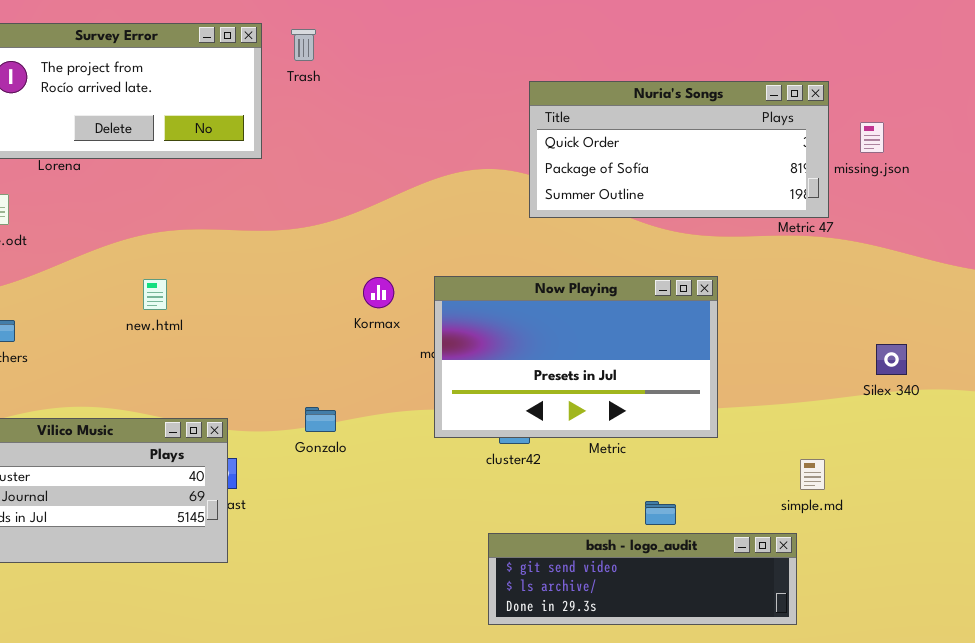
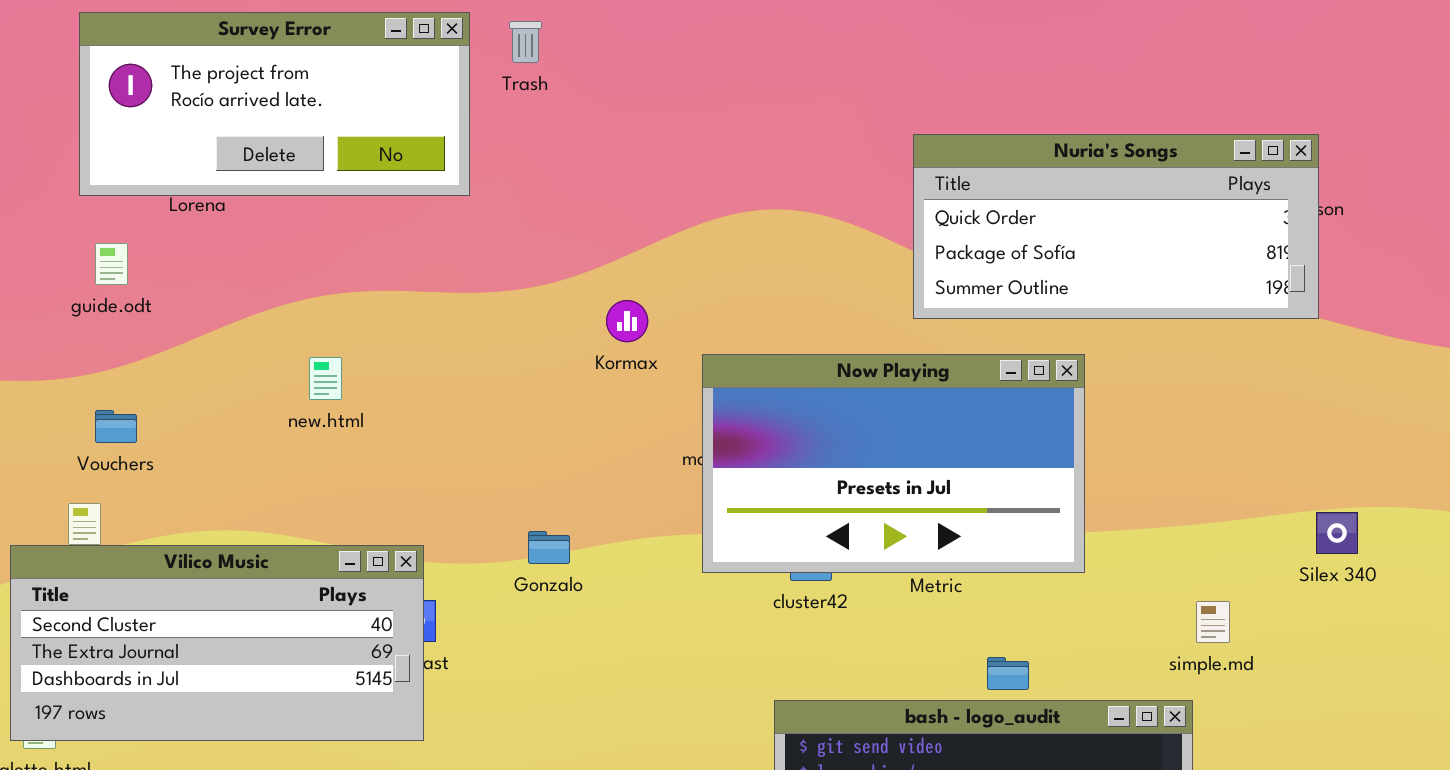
Nuria's Songs: [529,81,829,218] -> [913,134,1319,319], moved
Kormax: [363,277,394,308] -> [606,300,648,342], moved
Silex 340: [876,344,907,375] -> [1316,512,1358,554], moved

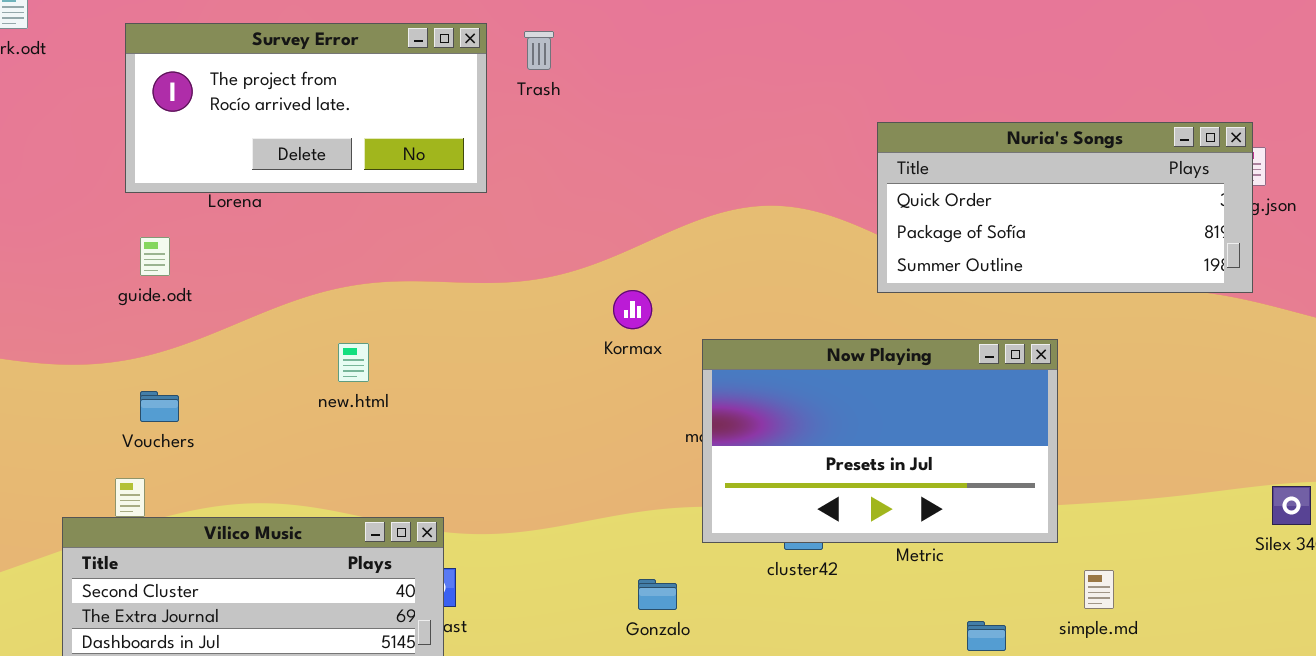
Nuria's Songs: [913,134,1319,319] -> [877,122,1253,293], moved
Gonzalo: [528,531,570,564] -> [638,579,677,610], moved
simple.md: [1196,601,1230,643] -> [1084,570,1114,609], moved

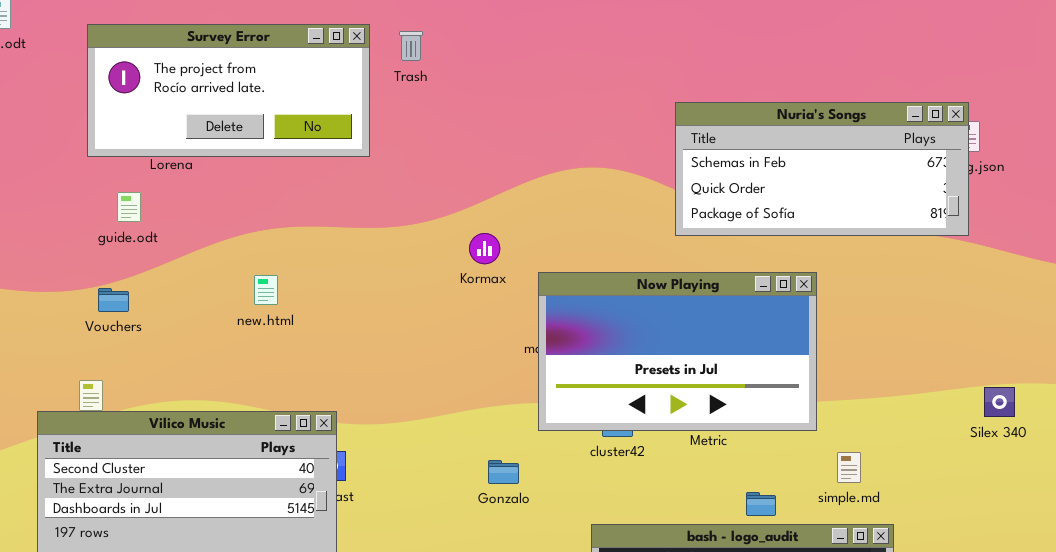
Nuria's Songs: [877,122,1253,293] -> [675,102,969,236], scrolled up 1 row
guide.odt: [140,237,170,276] -> [117,192,141,222], moved
Vouchers: [140,391,179,422] -> [98,288,129,312], moved

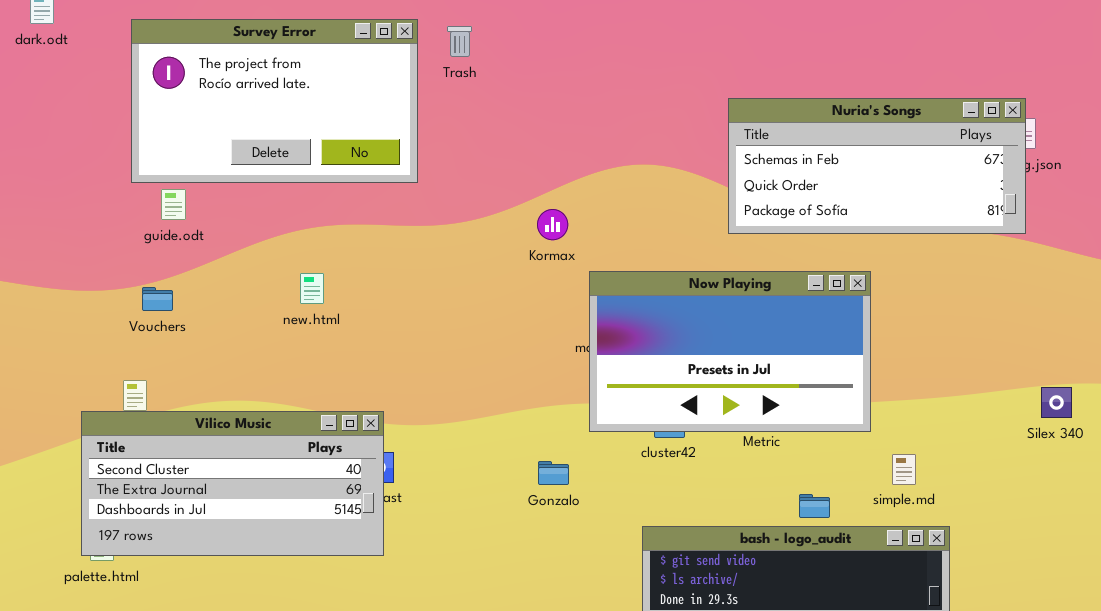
Survey Error: [87,24,370,157] -> [131,19,418,183], resized
Kormax: [469,233,500,264] -> [537,209,568,240], moved

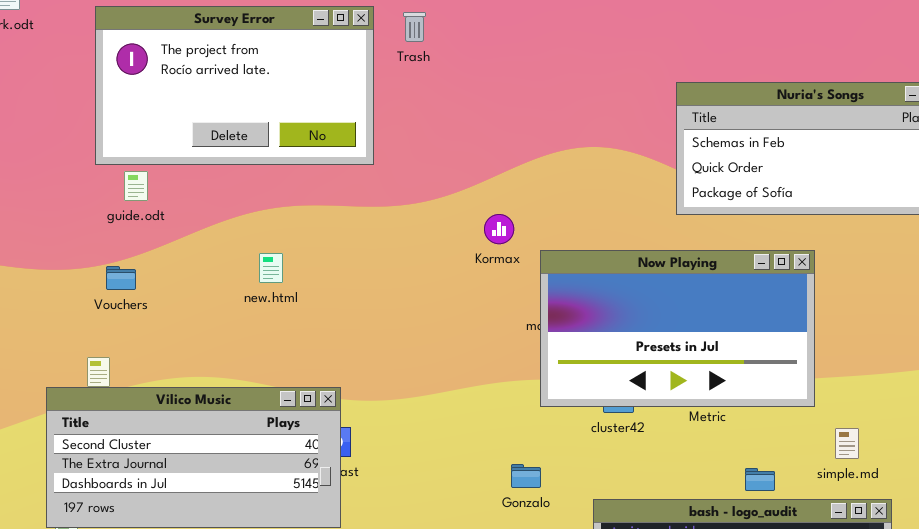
Kormax: [537,209,568,240] -> [484,214,514,244], moved
Gonzalo: [538,461,569,485] -> [511,464,541,488], moved

